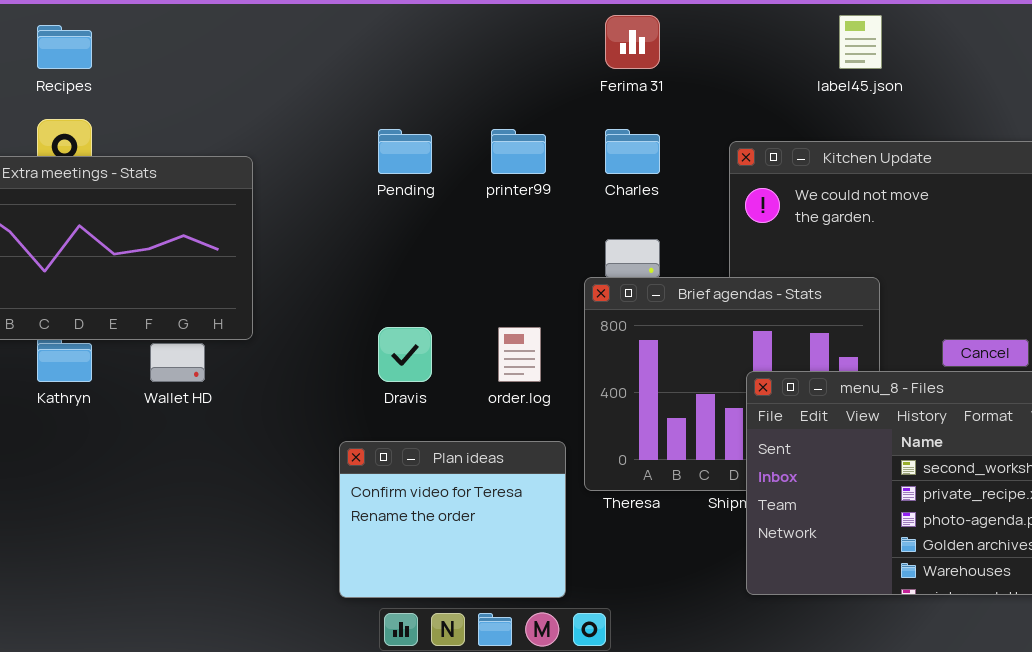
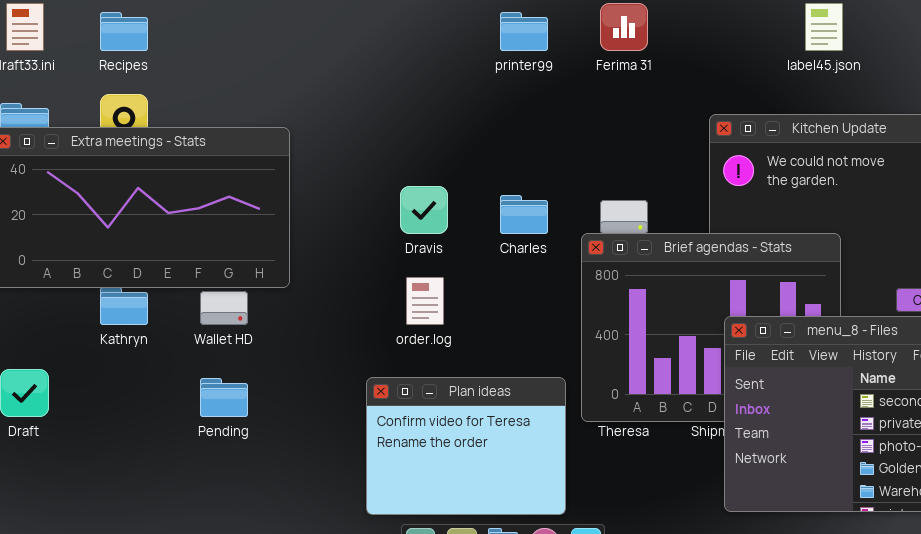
Pending: [378,129,432,174] -> [200,378,248,417], moved
printer99: [491,129,546,174] -> [500,12,548,51], moved
Charles: [605,129,660,174] -> [500,195,548,234], moved
Dravis: [378,327,432,382] -> [400,186,448,234], moved
order.log: [498,327,541,382] -> [406,277,444,325], moved

